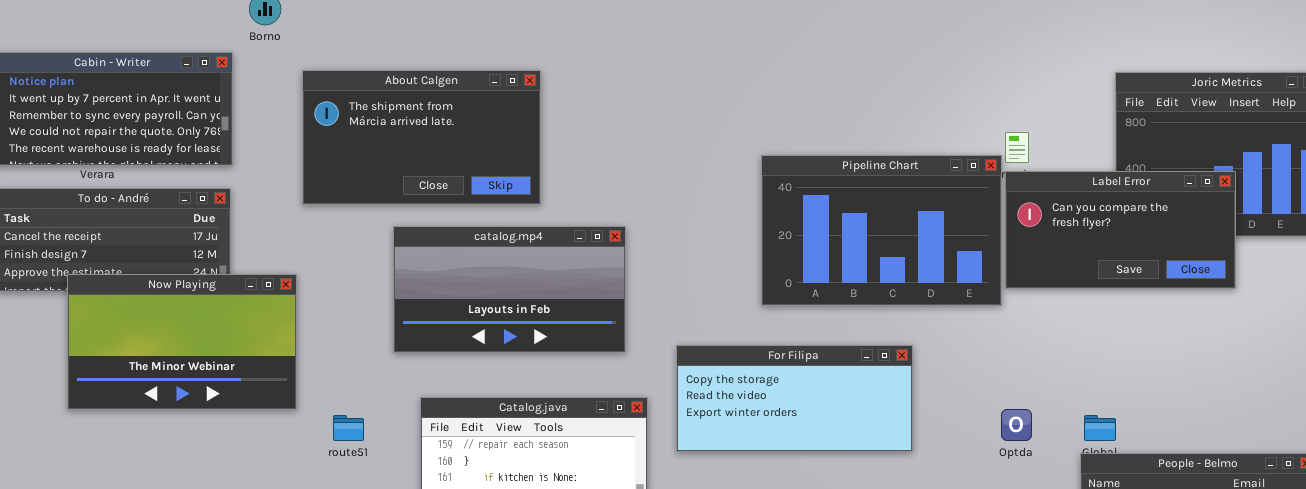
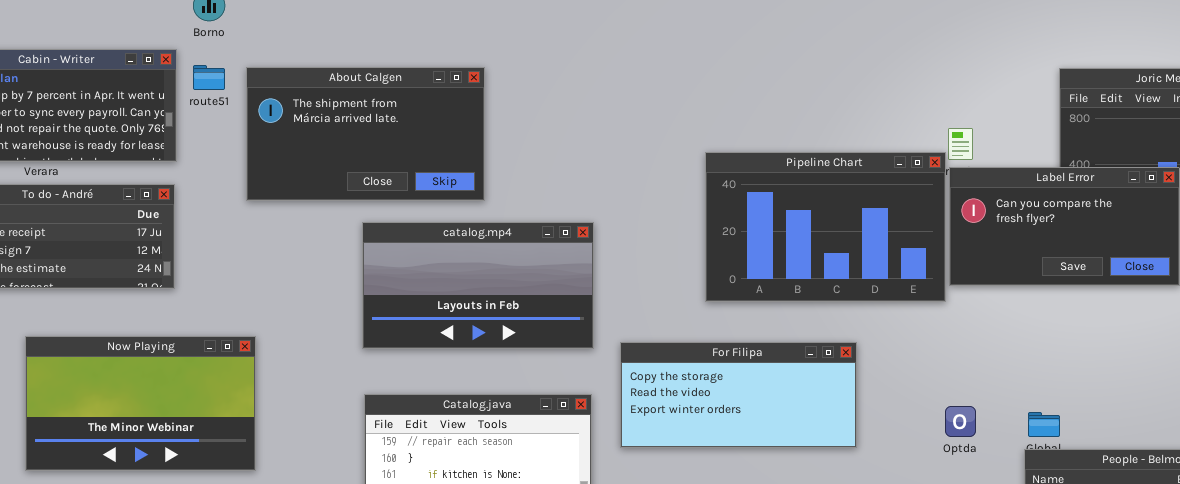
catalog.mp4: [393,226,626,353] -> [362,222,594,349], moved
Now Playing: [67,274,297,410] -> [25,336,256,471], moved
route51: [333,415,364,441] -> [193,65,225,90], moved

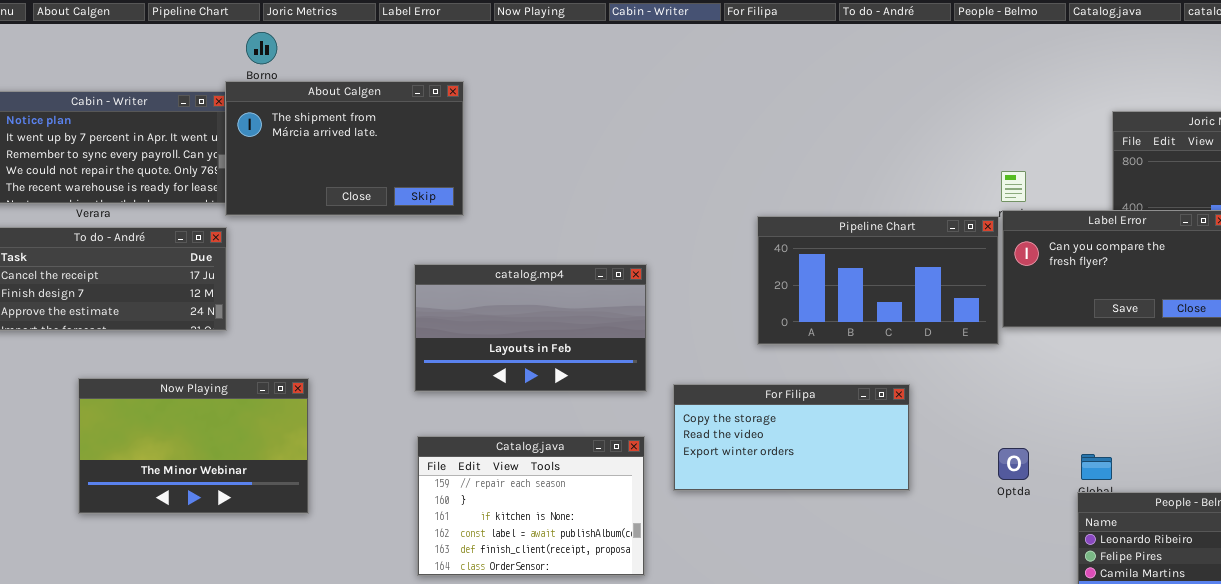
About Calgen: [246,67,485,201] -> [225,81,464,216], moved
Pipeline Chart: [705,152,946,302] -> [757,216,999,345], resized

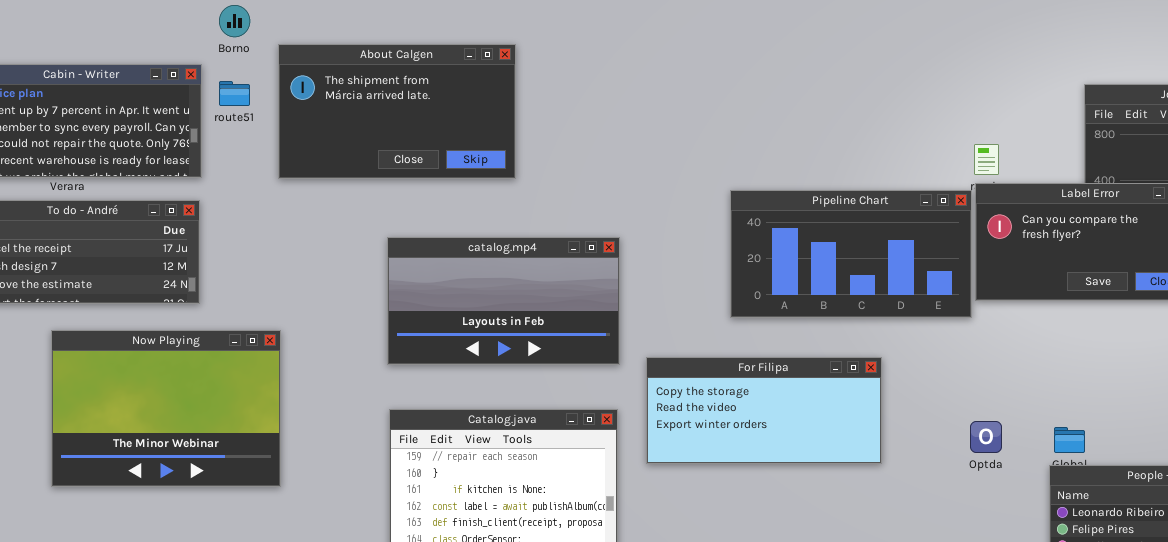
About Calgen: [225,81,464,216] -> [278,44,516,179], moved
Now Playing: [78,378,309,514] -> [51,330,281,487], resized

